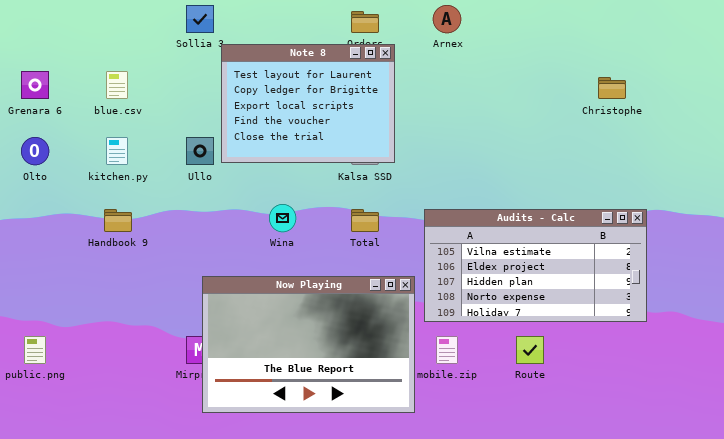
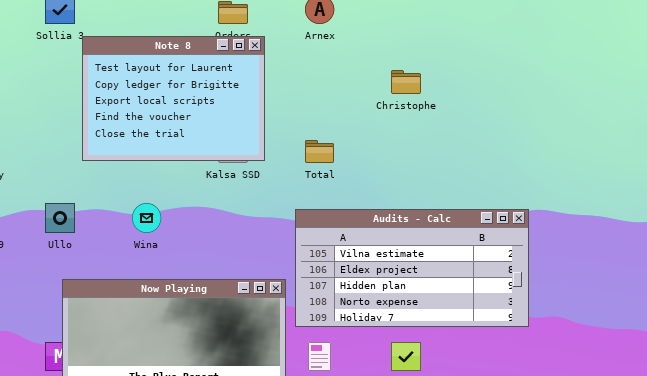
Christophe: [598,77,626,99] -> [391,70,421,94], moved
Ullo: [186,137,214,165] -> [45,203,75,233], moved
Total: [351,209,379,232] -> [305,140,334,163], moved

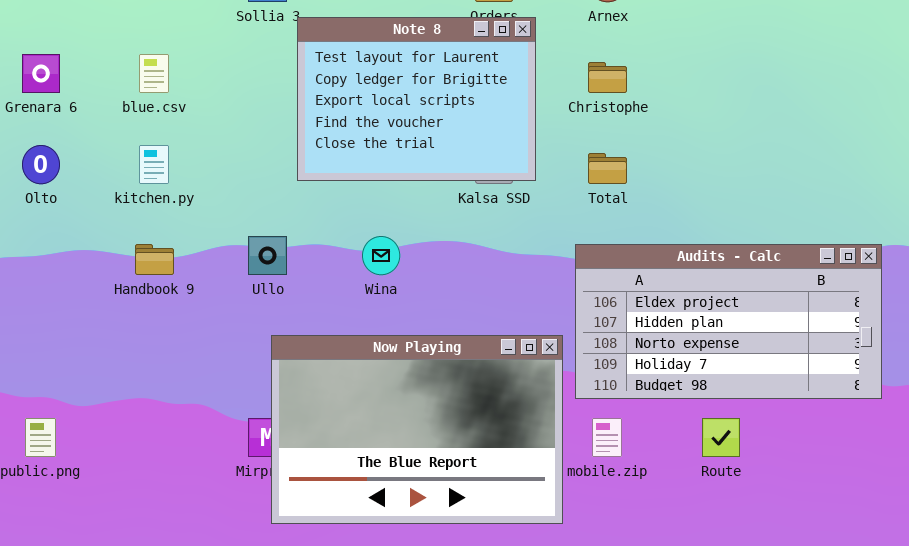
Christophe: [391,70,421,94] -> [588,62,627,93], moved
Audits - Calc: [295,209,529,327] -> [575,244,882,399], scrolled down 1 row

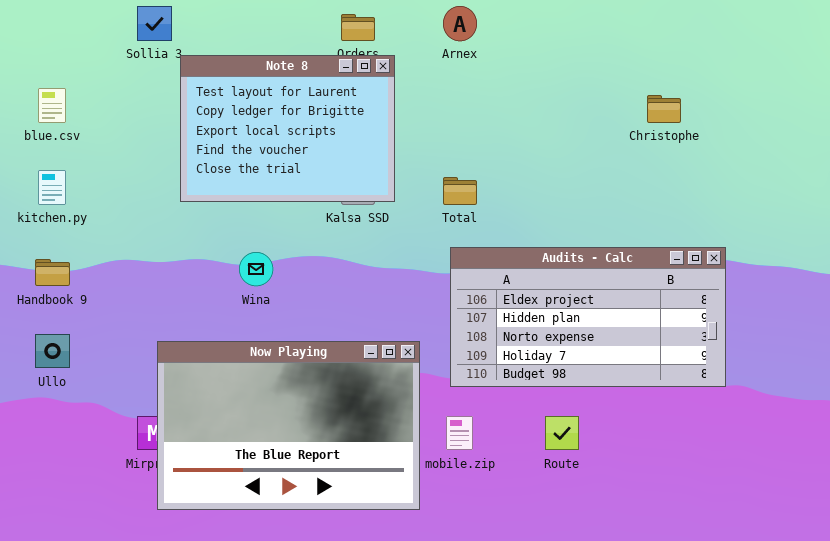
Christophe: [588,62,627,93] -> [647,95,681,123], moved
Ullo: [248,236,287,275] -> [35,334,70,368], moved
Audits - Calc: [575,244,882,399] -> [450,247,726,387], moved

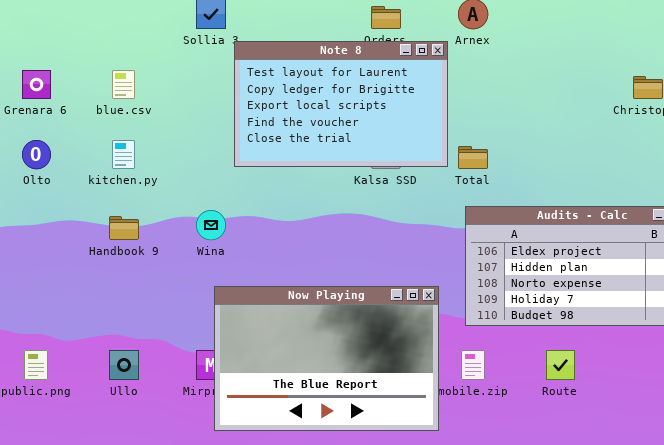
Note 8: [180,55,395,202] -> [234,41,448,167], resized
Wina: [239,252,273,286] -> [196,210,226,240], moved
Ullo: [35,334,70,368] -> [109,350,139,380], moved

